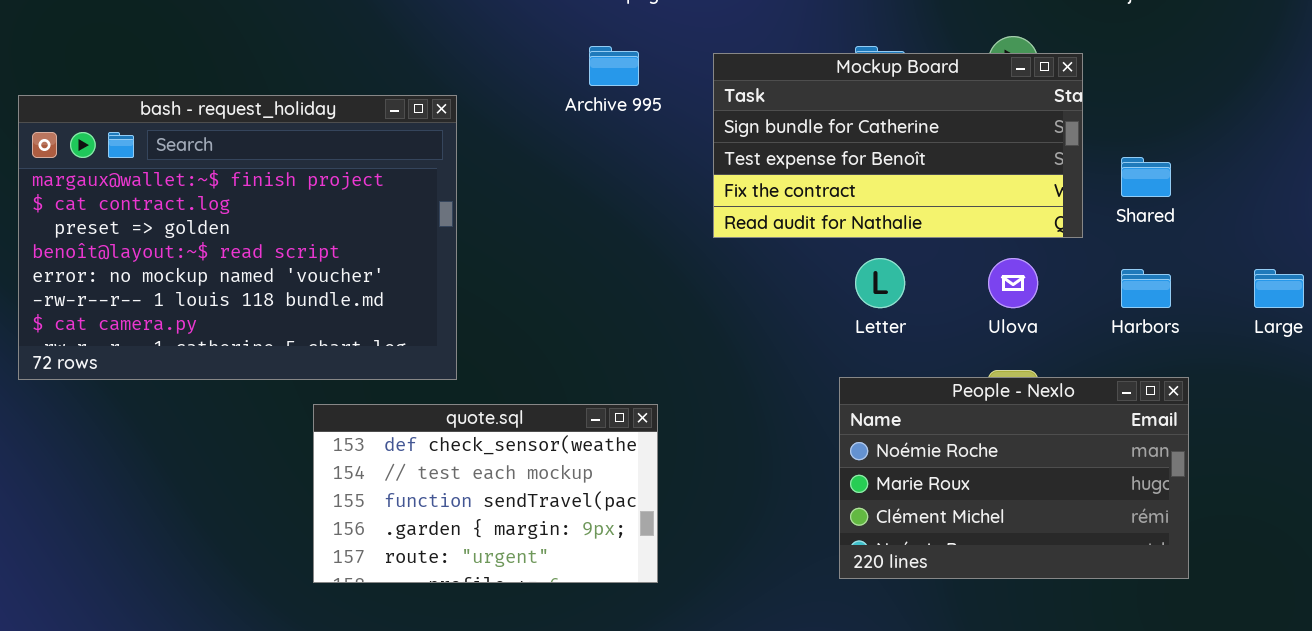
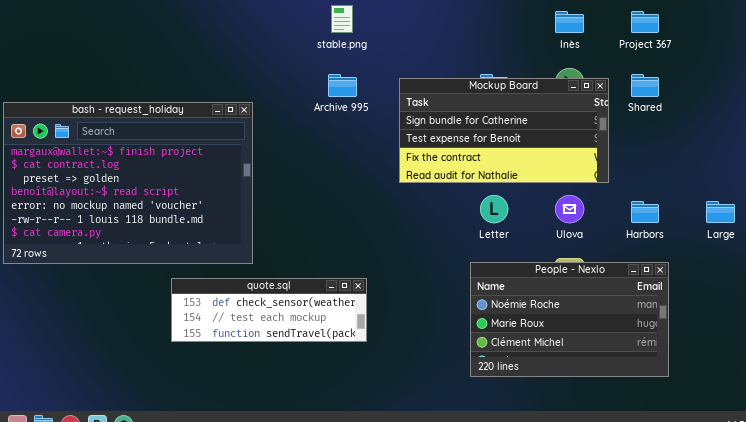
Shared: [1121,157,1171,197] -> [631,74,659,97], moved
quote.sql: [313,404,658,583] -> [171,278,367,342], resized

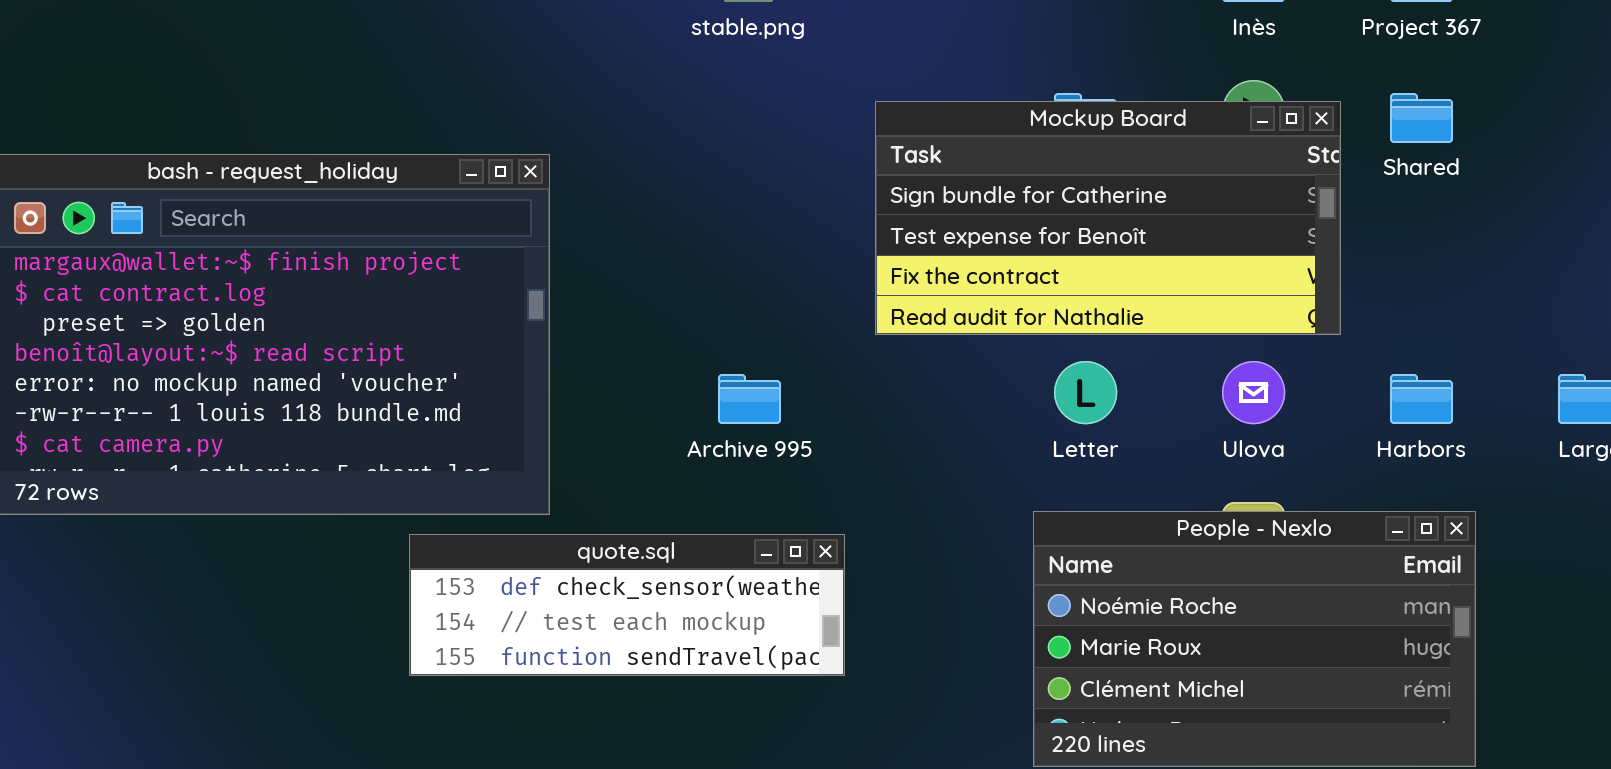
Archive 995: [328,74,357,97] -> [718,374,781,424], moved
quote.sql: [171,278,367,342] -> [409,534,845,676], moved

